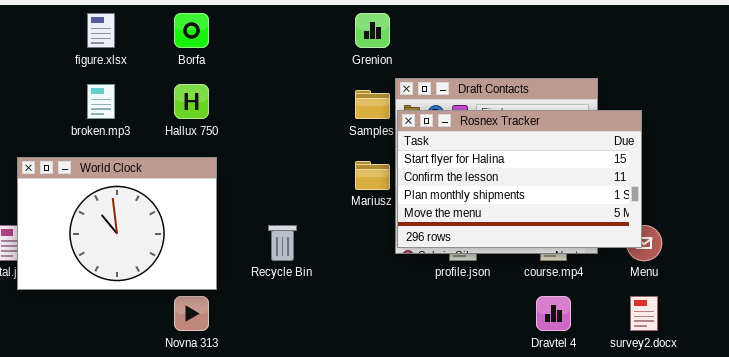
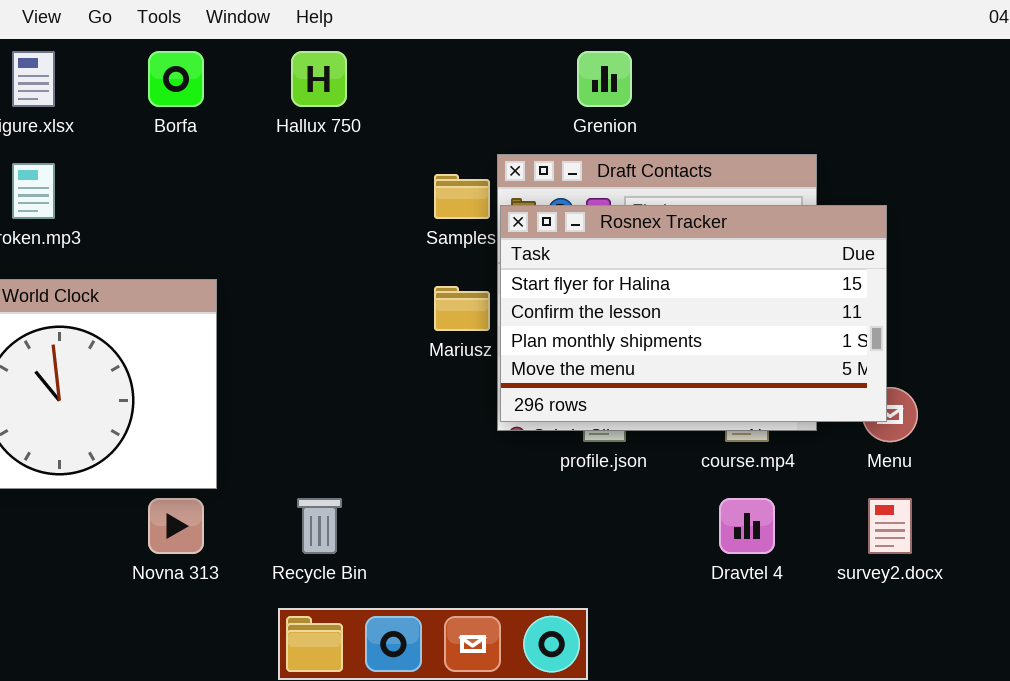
Grenion: [355,13,390,48] -> [577,51,632,107], moved
Hallux 750: [174,84,209,119] -> [291,51,347,107], moved
Recycle Bin: [268,225,297,261] -> [297,498,342,554], moved

